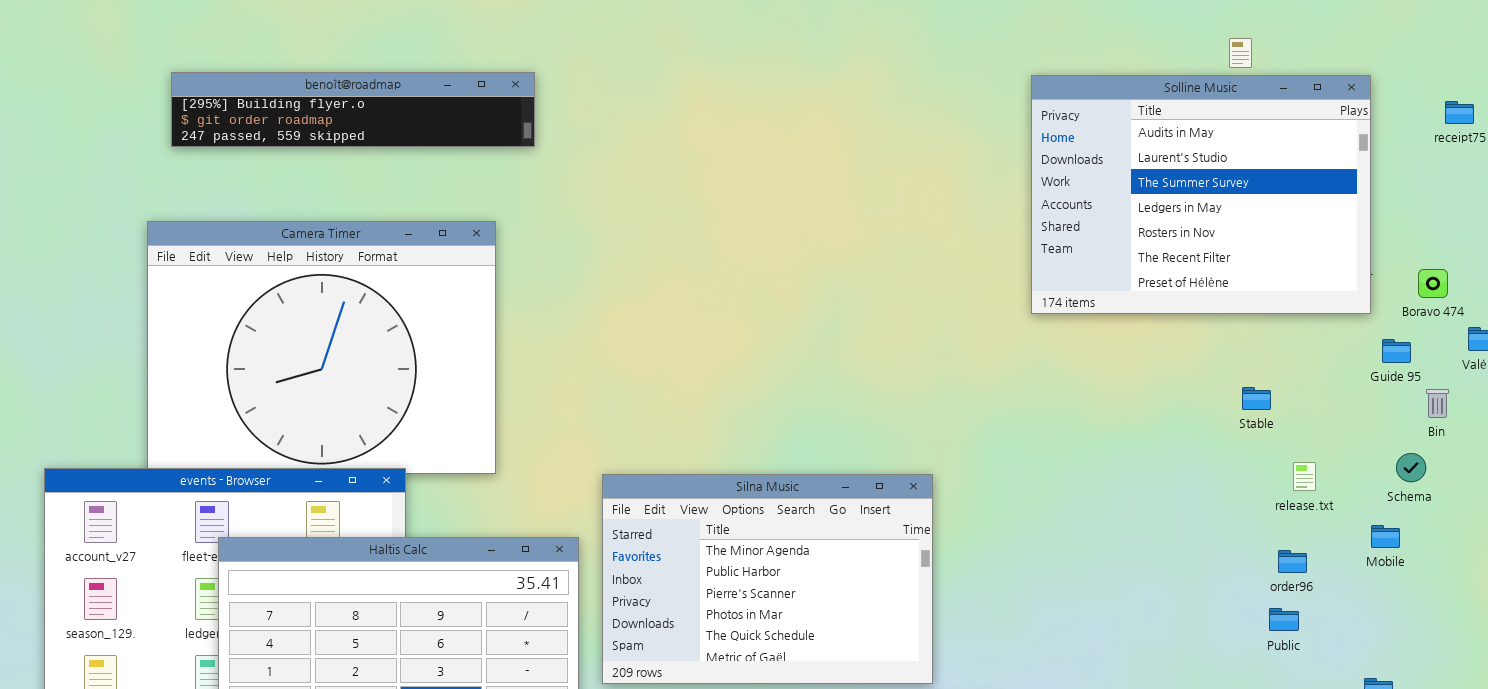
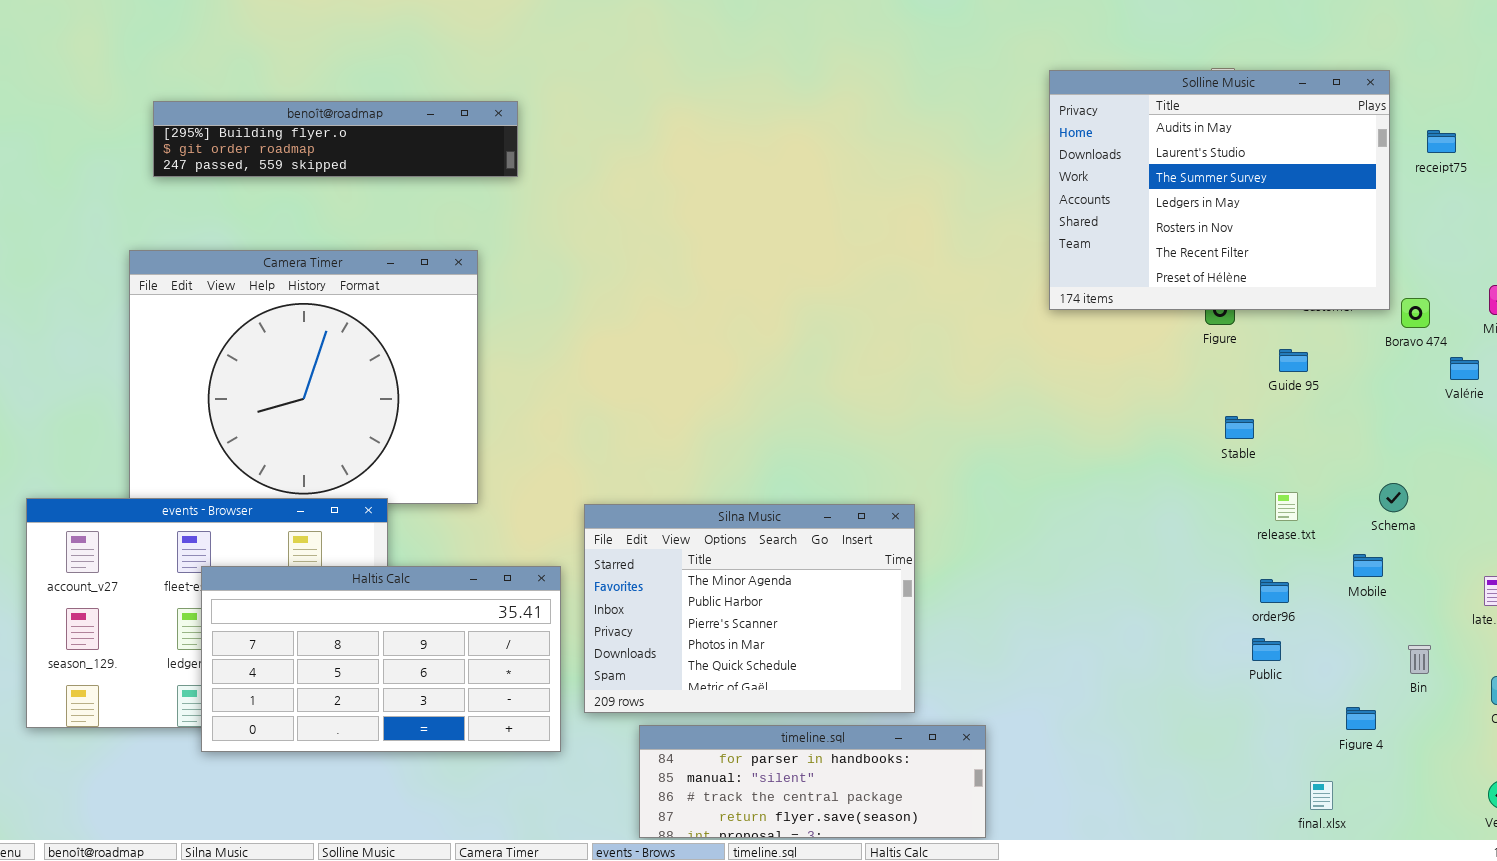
Solline Music: [1031,75,1371,314] -> [1049,70,1390,310], moved
Guide 95: [1382,339,1411,363] -> [1279,349,1308,372], moved
Bin: [1426,389,1449,418] -> [1408,645,1431,674], moved

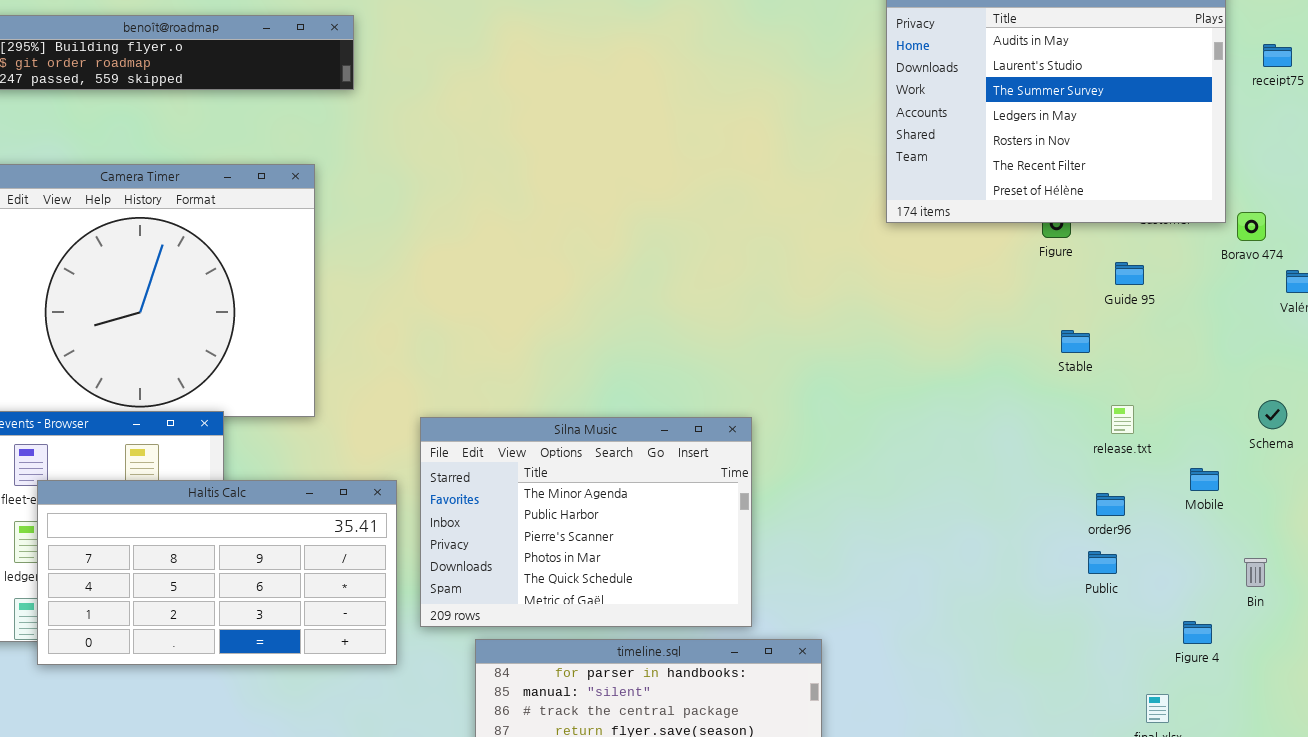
Schema: [1379,483,1408,512] -> [1258,400,1287,429], moved

